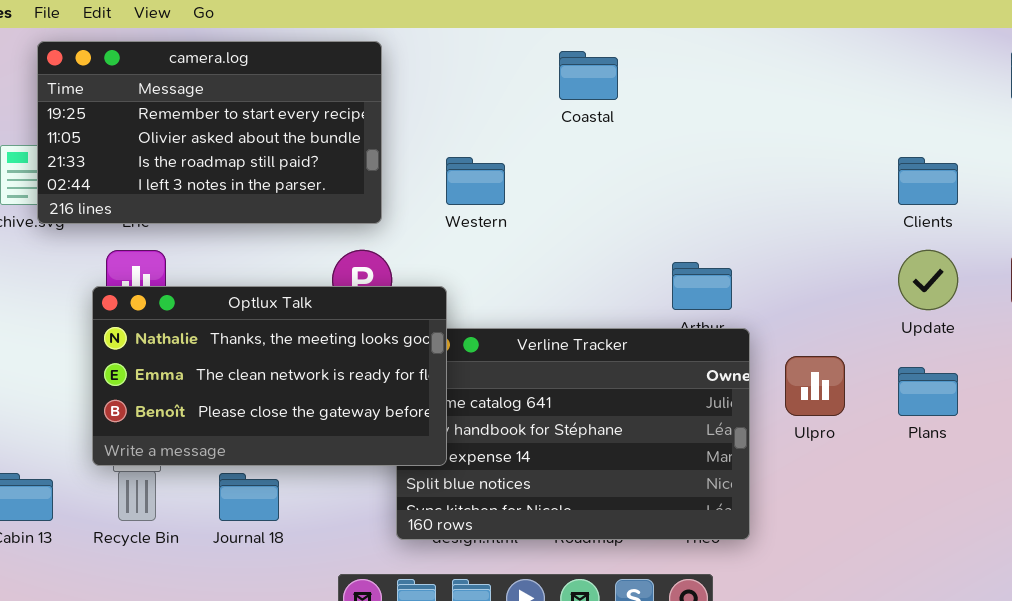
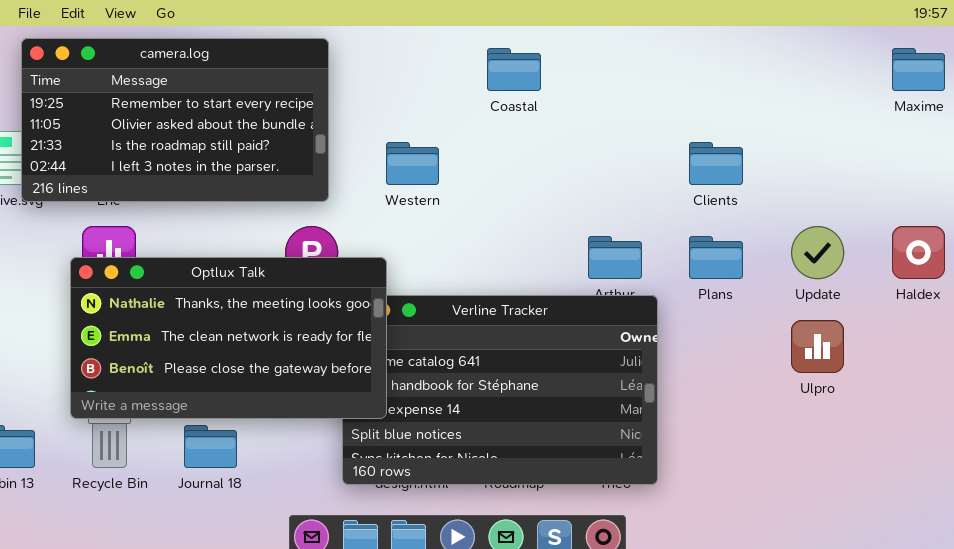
Clients: [898,157,958,205] -> [689,142,743,185], moved
Ulpro: [785,356,845,416] -> [791,320,844,373], moved
Plans: [898,367,958,416] -> [689,236,743,279], moved

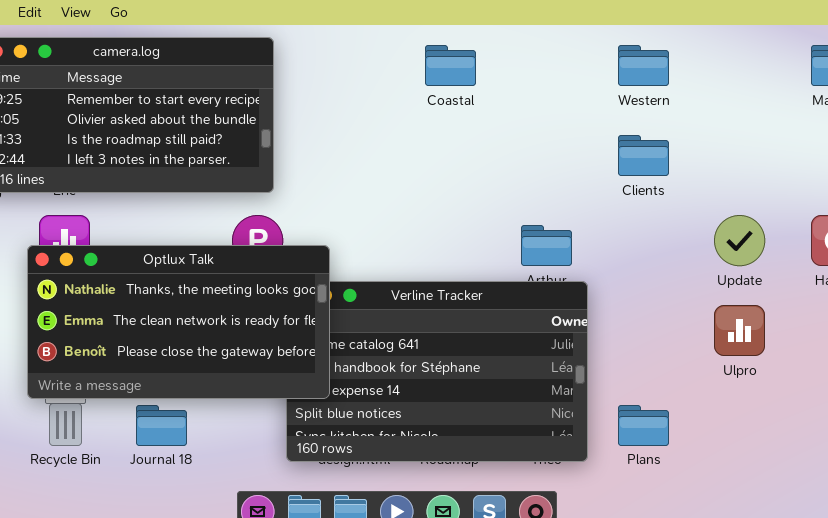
Western: [386,142,439,185] -> [618,45,669,86], moved
Plans: [689,236,743,279] -> [618,405,669,446], moved

